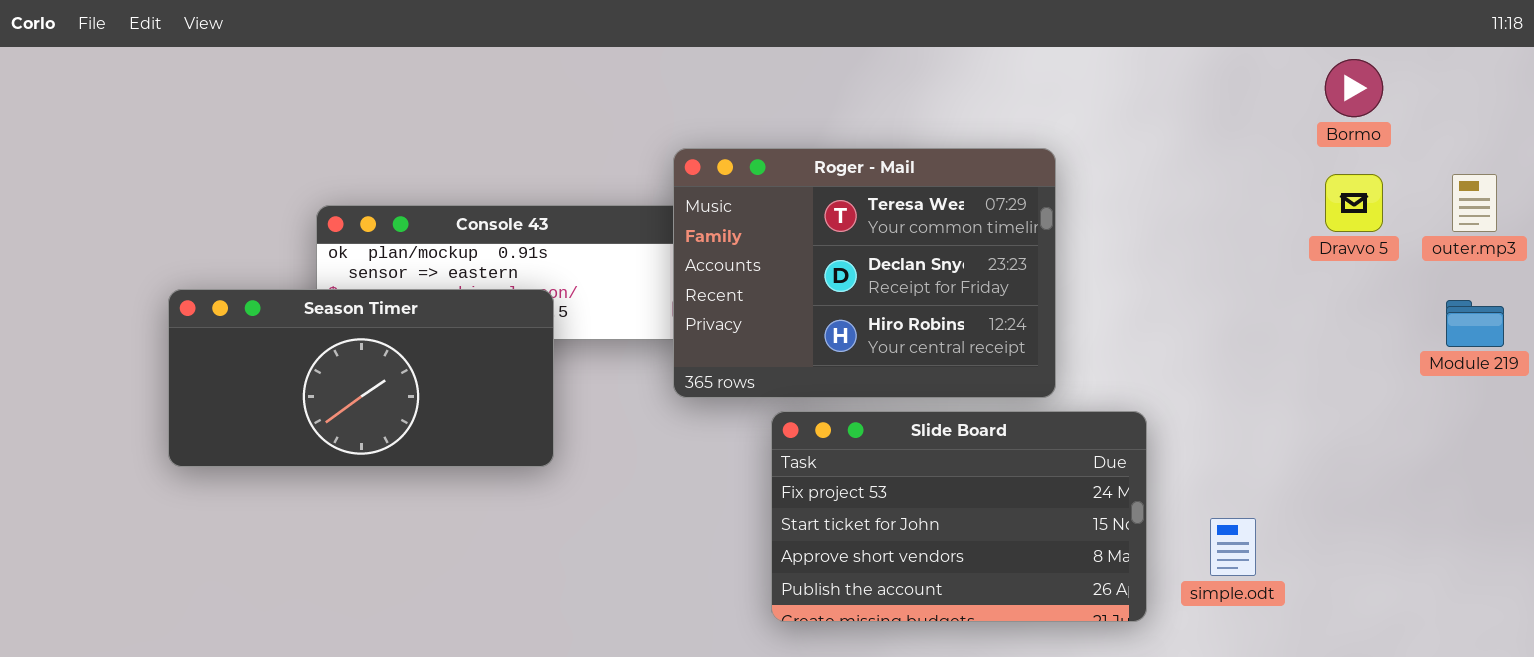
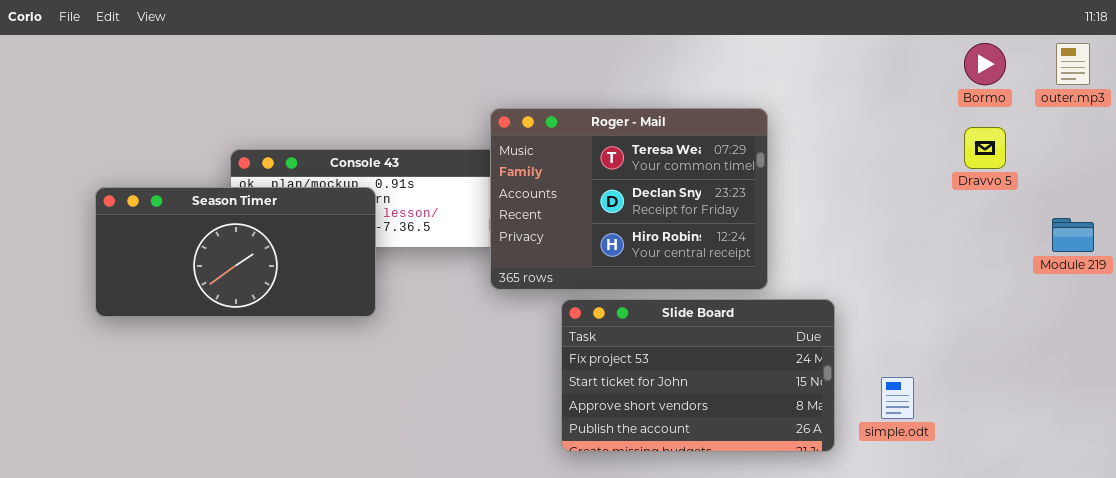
outer.mp3: [1452,174,1497,232] -> [1056,43,1090,85], moved
Season Timer: [168,289,554,467] -> [95,187,376,317], moved

